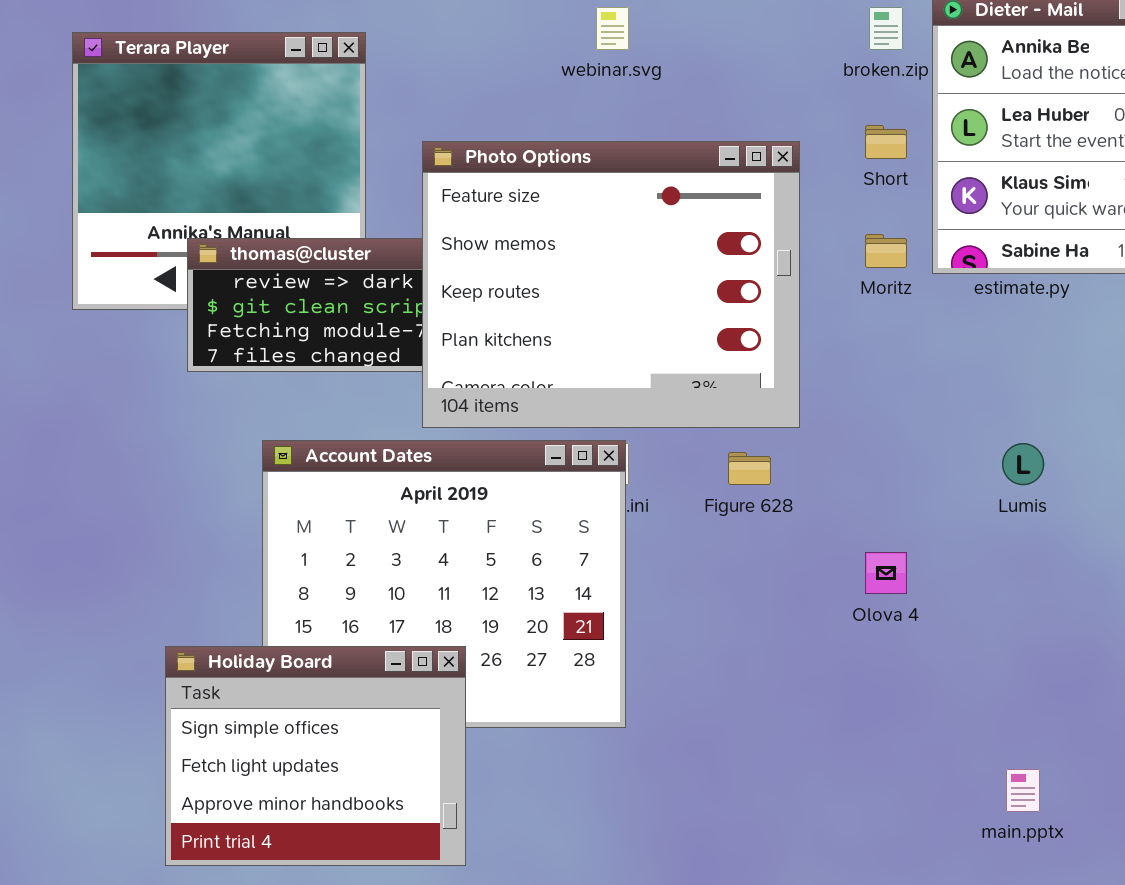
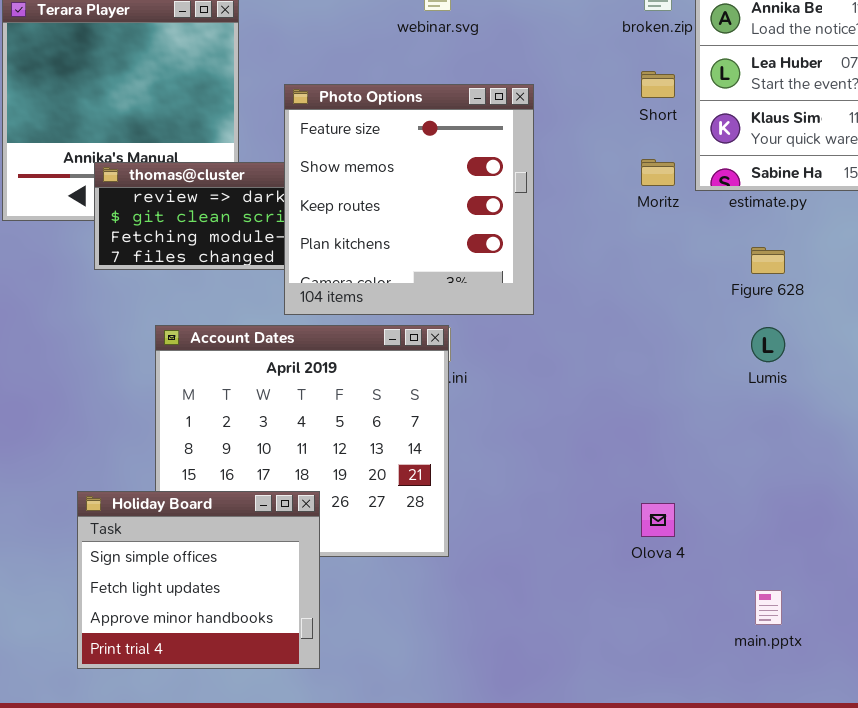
Photo Options: [422,141,800,428] -> [284,84,534,315], resized
Figure 628: [728,452,771,485] -> [751,247,785,274], moved
Olova 4: [865,552,907,594] -> [641,503,675,537], moved

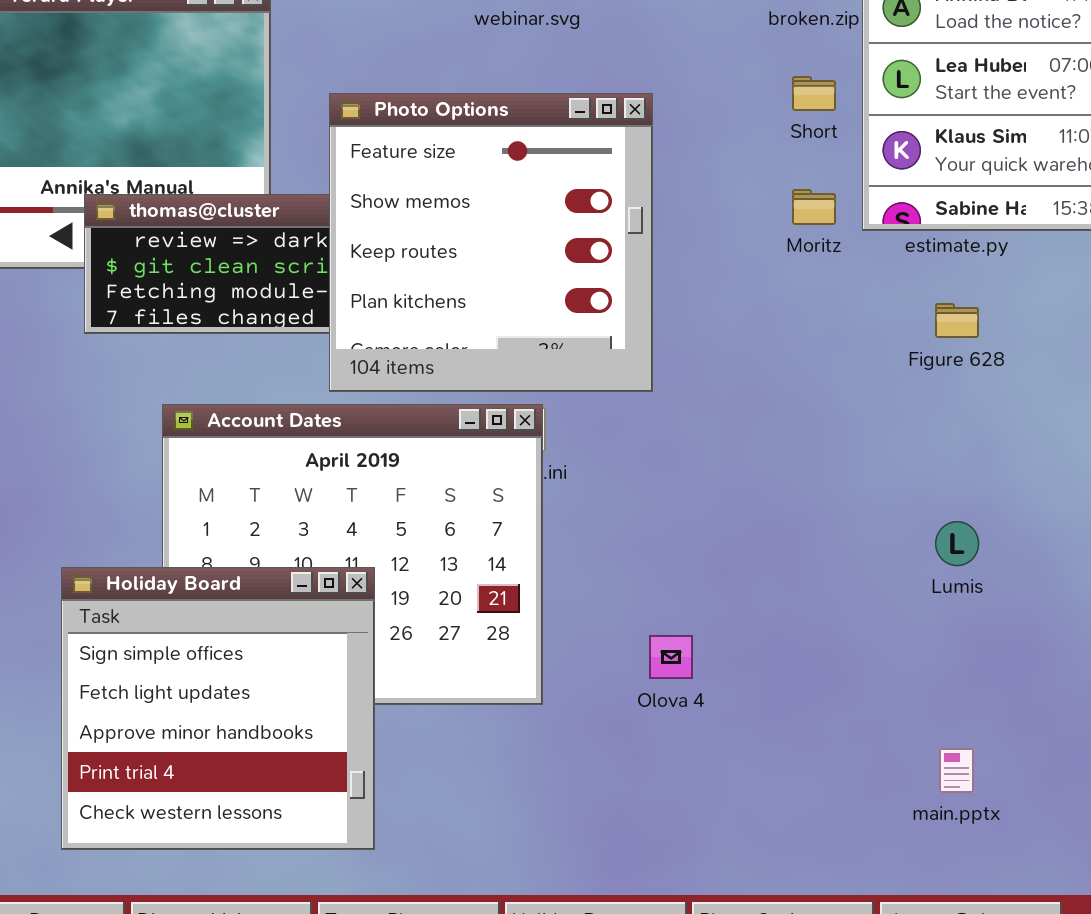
Lumis: [751,327,785,362] -> [935,521,979,566], moved
Holiday Board: [77,491,320,669] -> [61,567,375,850], resized
Olova 4: [641,503,675,537] -> [649,635,693,679], moved

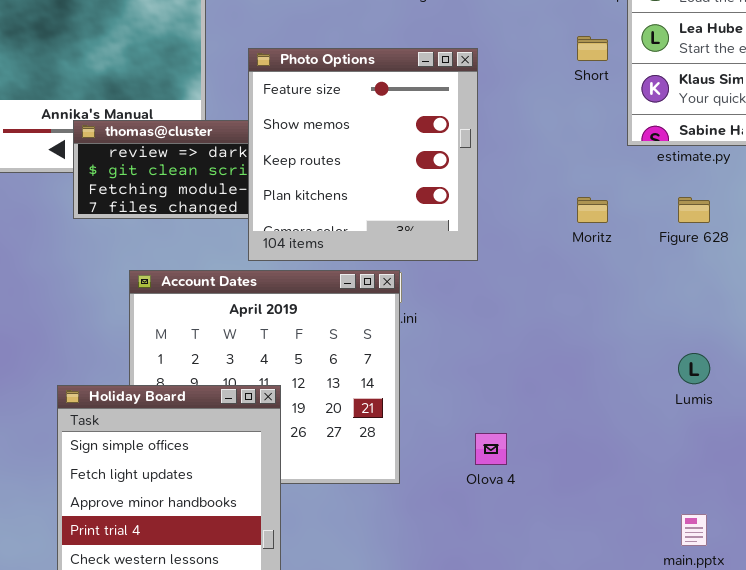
Moritz: [792,189,836,225] -> [577,197,608,223], moved

